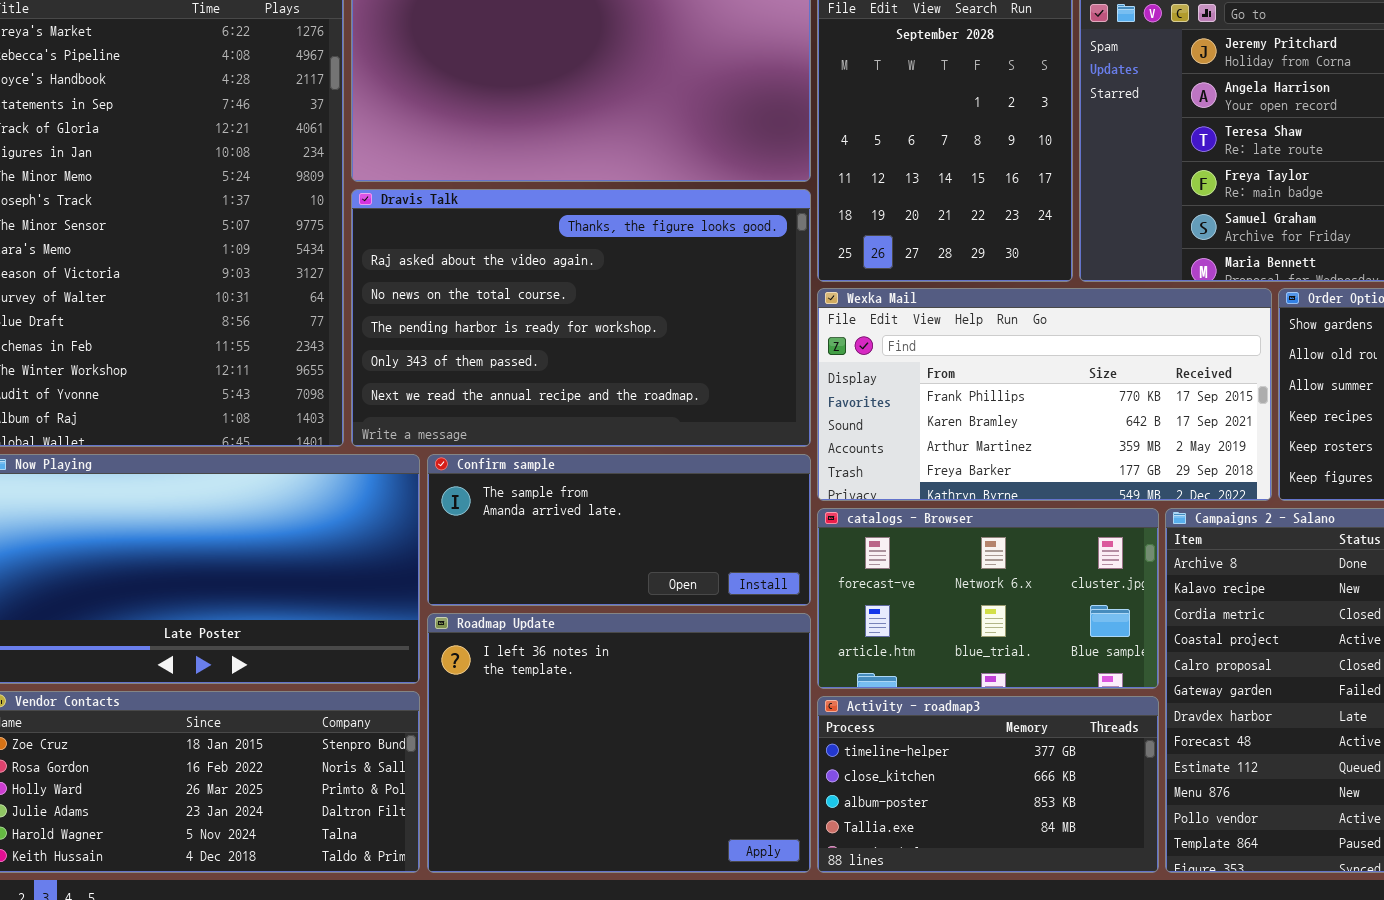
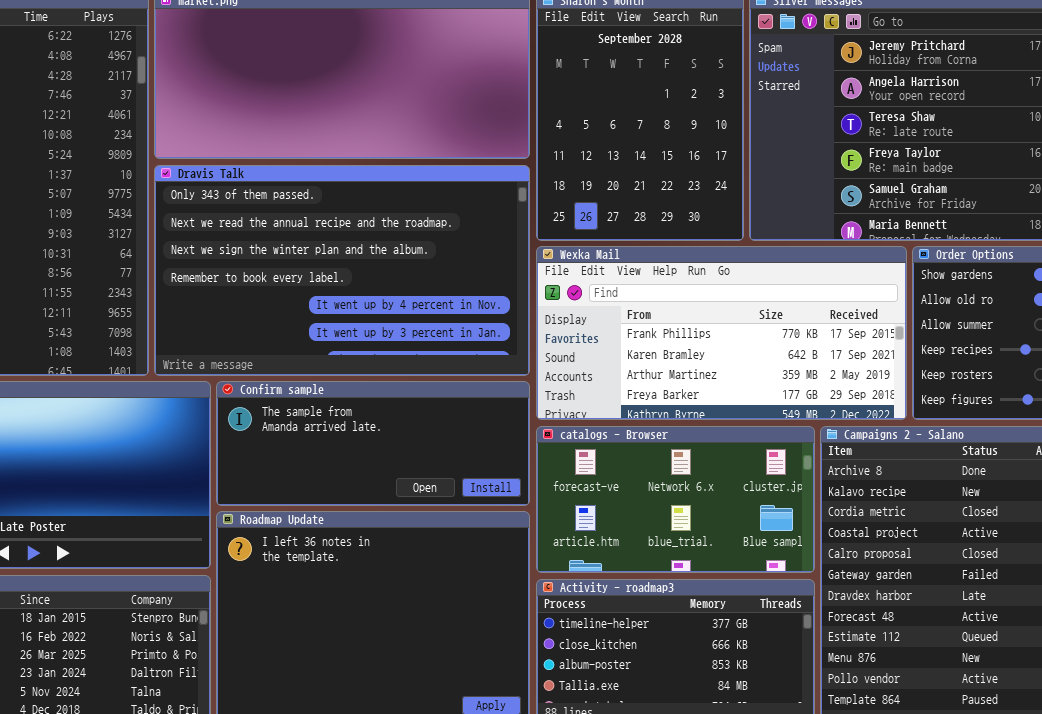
Dravis Talk: [351,189,811,447] -> [154,165,530,376], scrolled down 4 rows

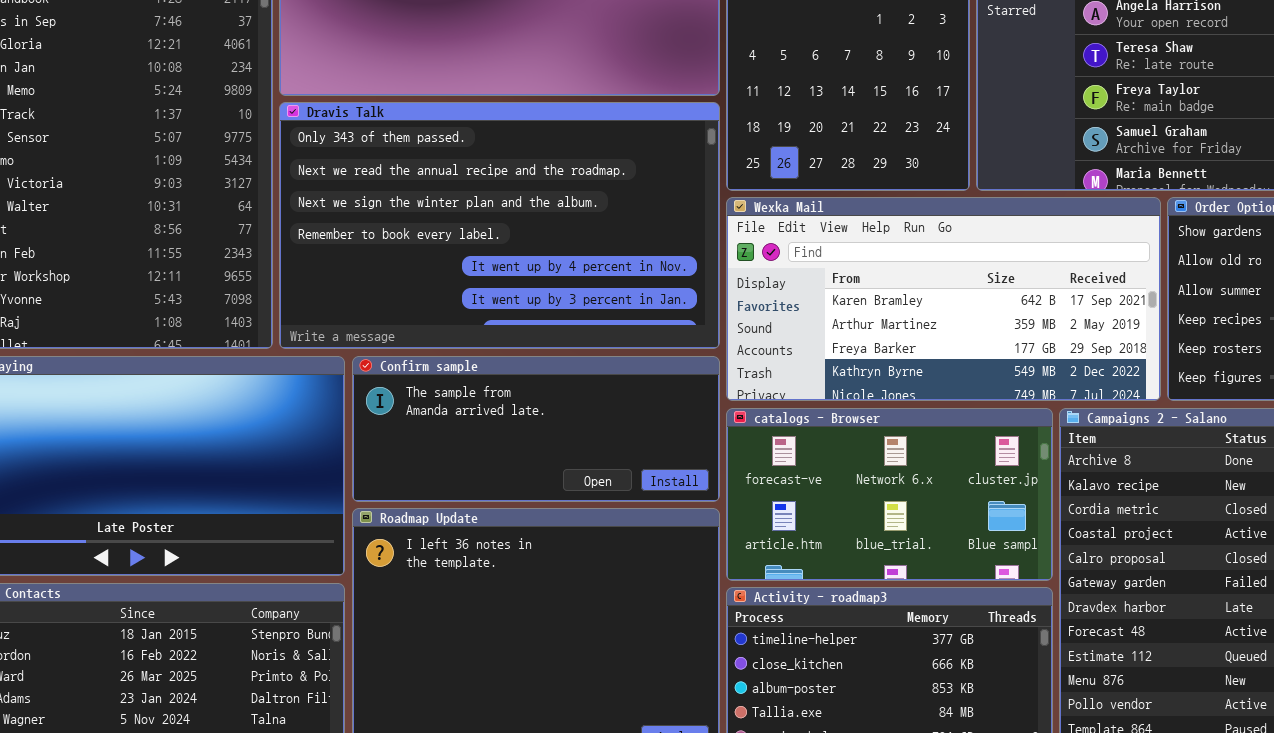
Wexka Mail: [536,246,907,420] -> [726,197,1161,401], scrolled down 1 row

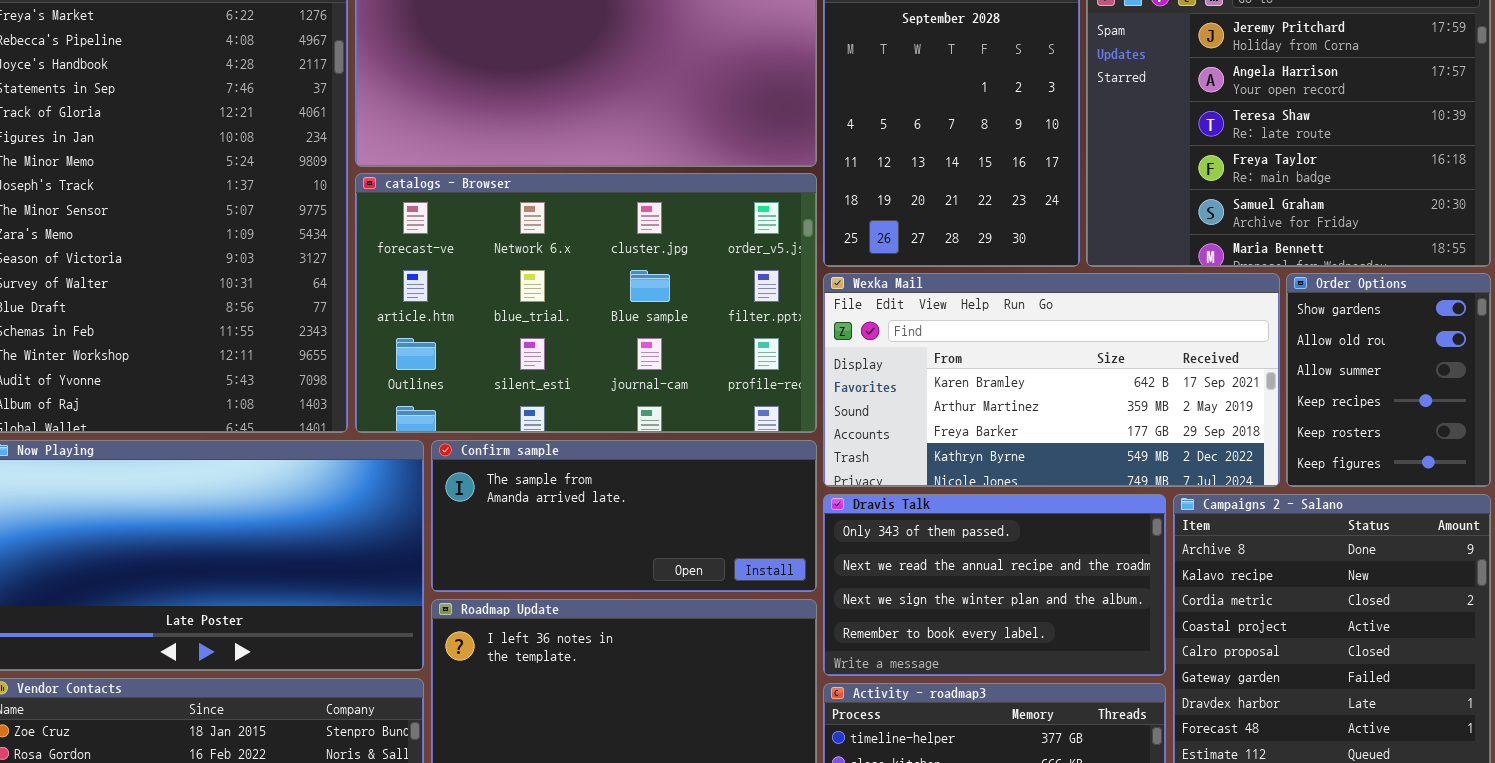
Dravis Talk: [279,102,720,349] -> [823,494,1166,676], moved, resized
catalogs - Browser: [726,408,1053,581] -> [355,173,817,433], moved, resized

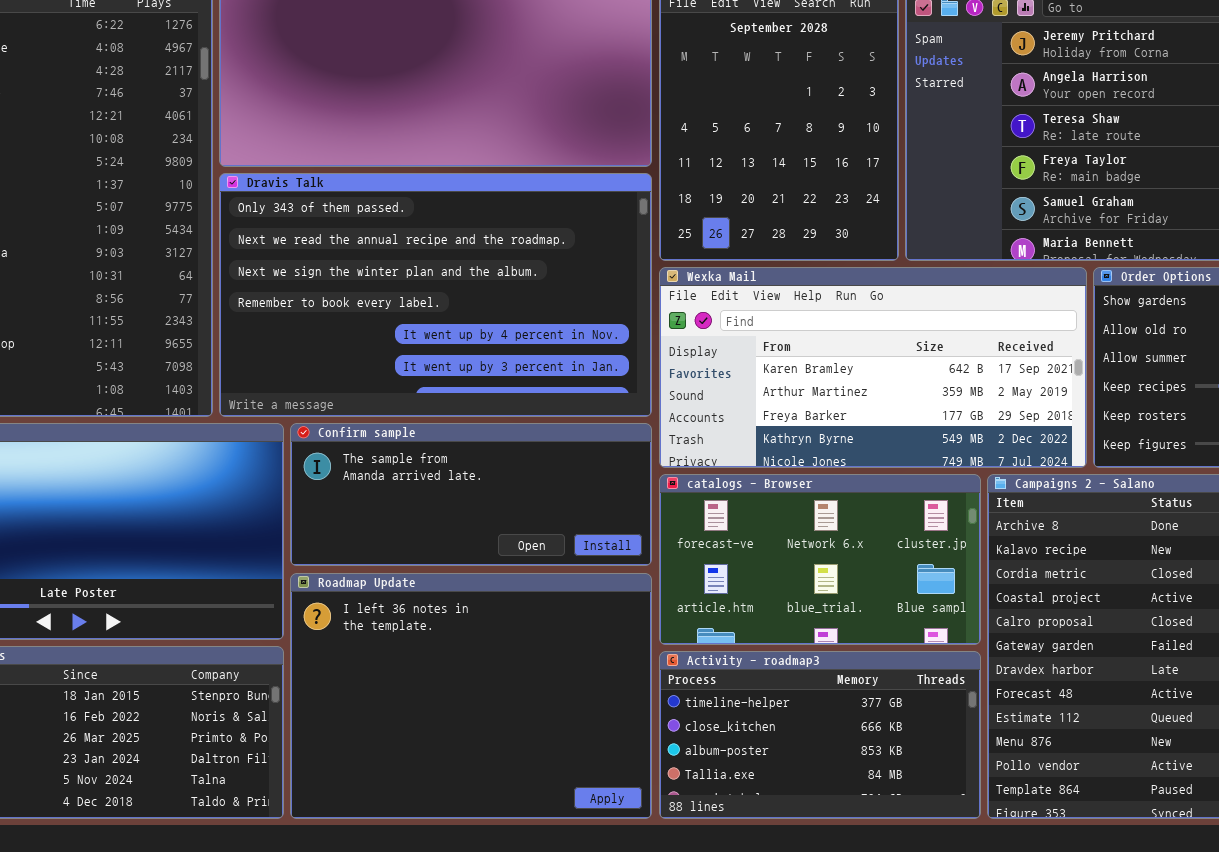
catalogs - Browser: [355,173,817,433] -> [659,474,981,645], moved, resized
Dravis Talk: [823,494,1166,676] -> [219,173,652,417], moved, resized

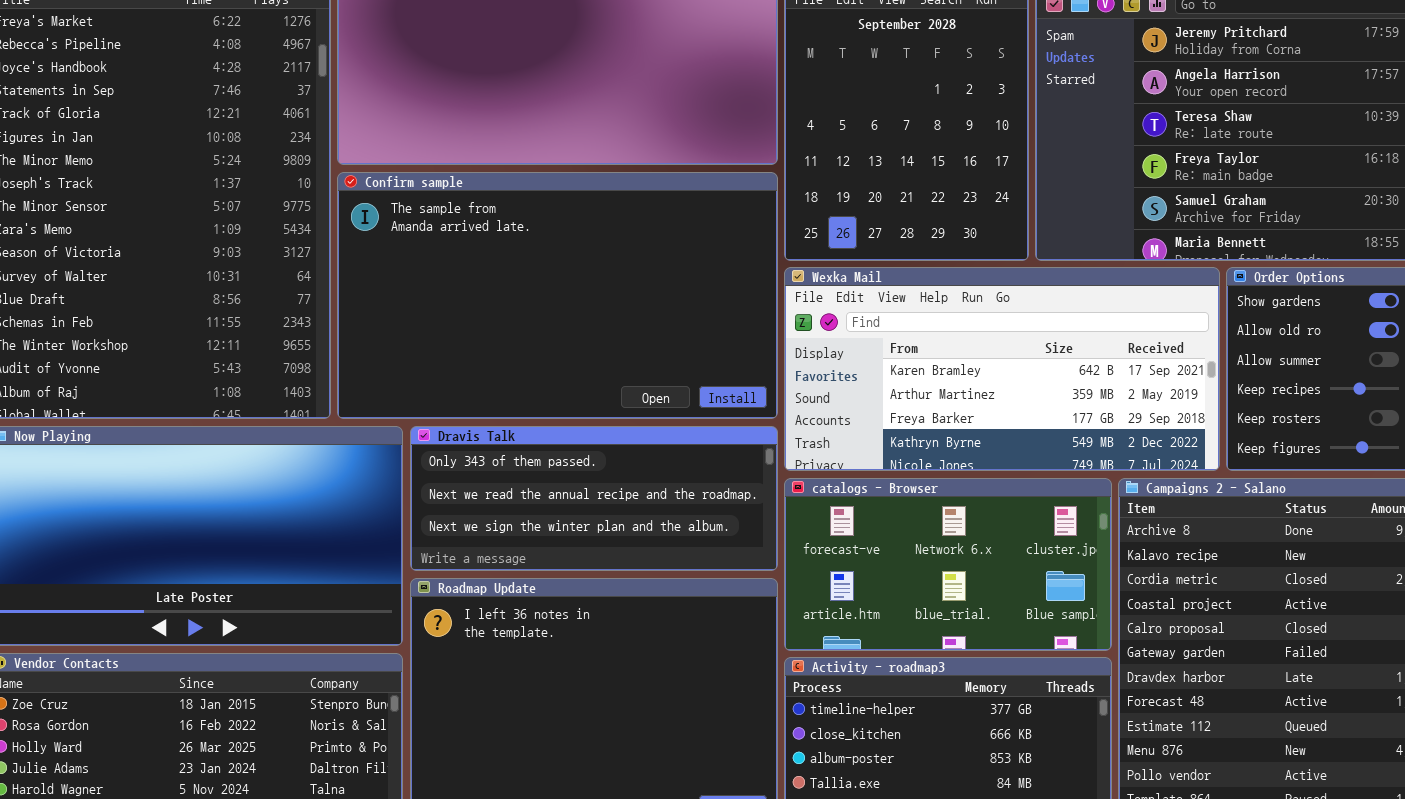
Dravis Talk: [219,173,652,417] -> [410,426,778,571], moved, resized
Confirm sample: [290,423,652,566] -> [337,172,778,419], moved, resized

